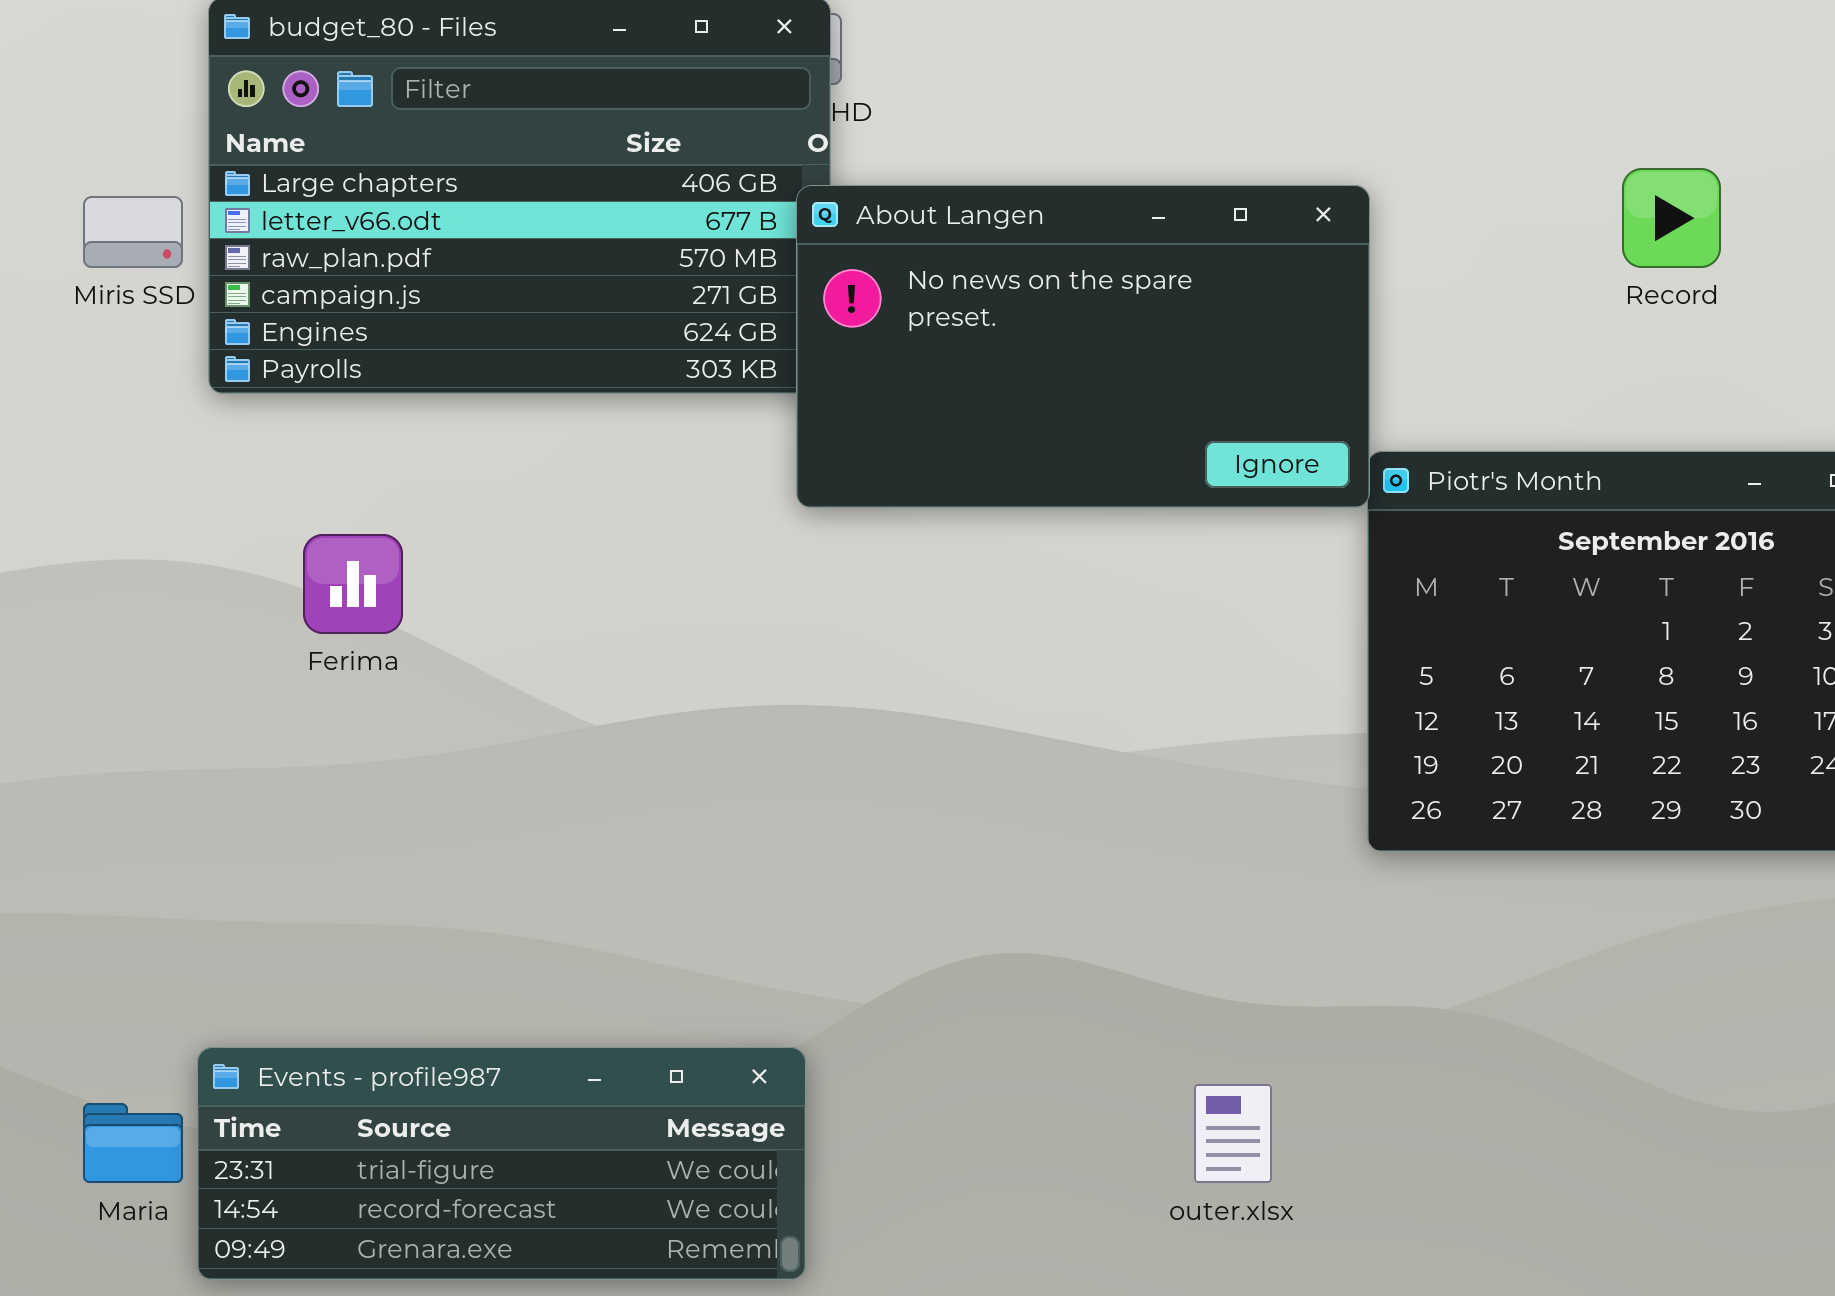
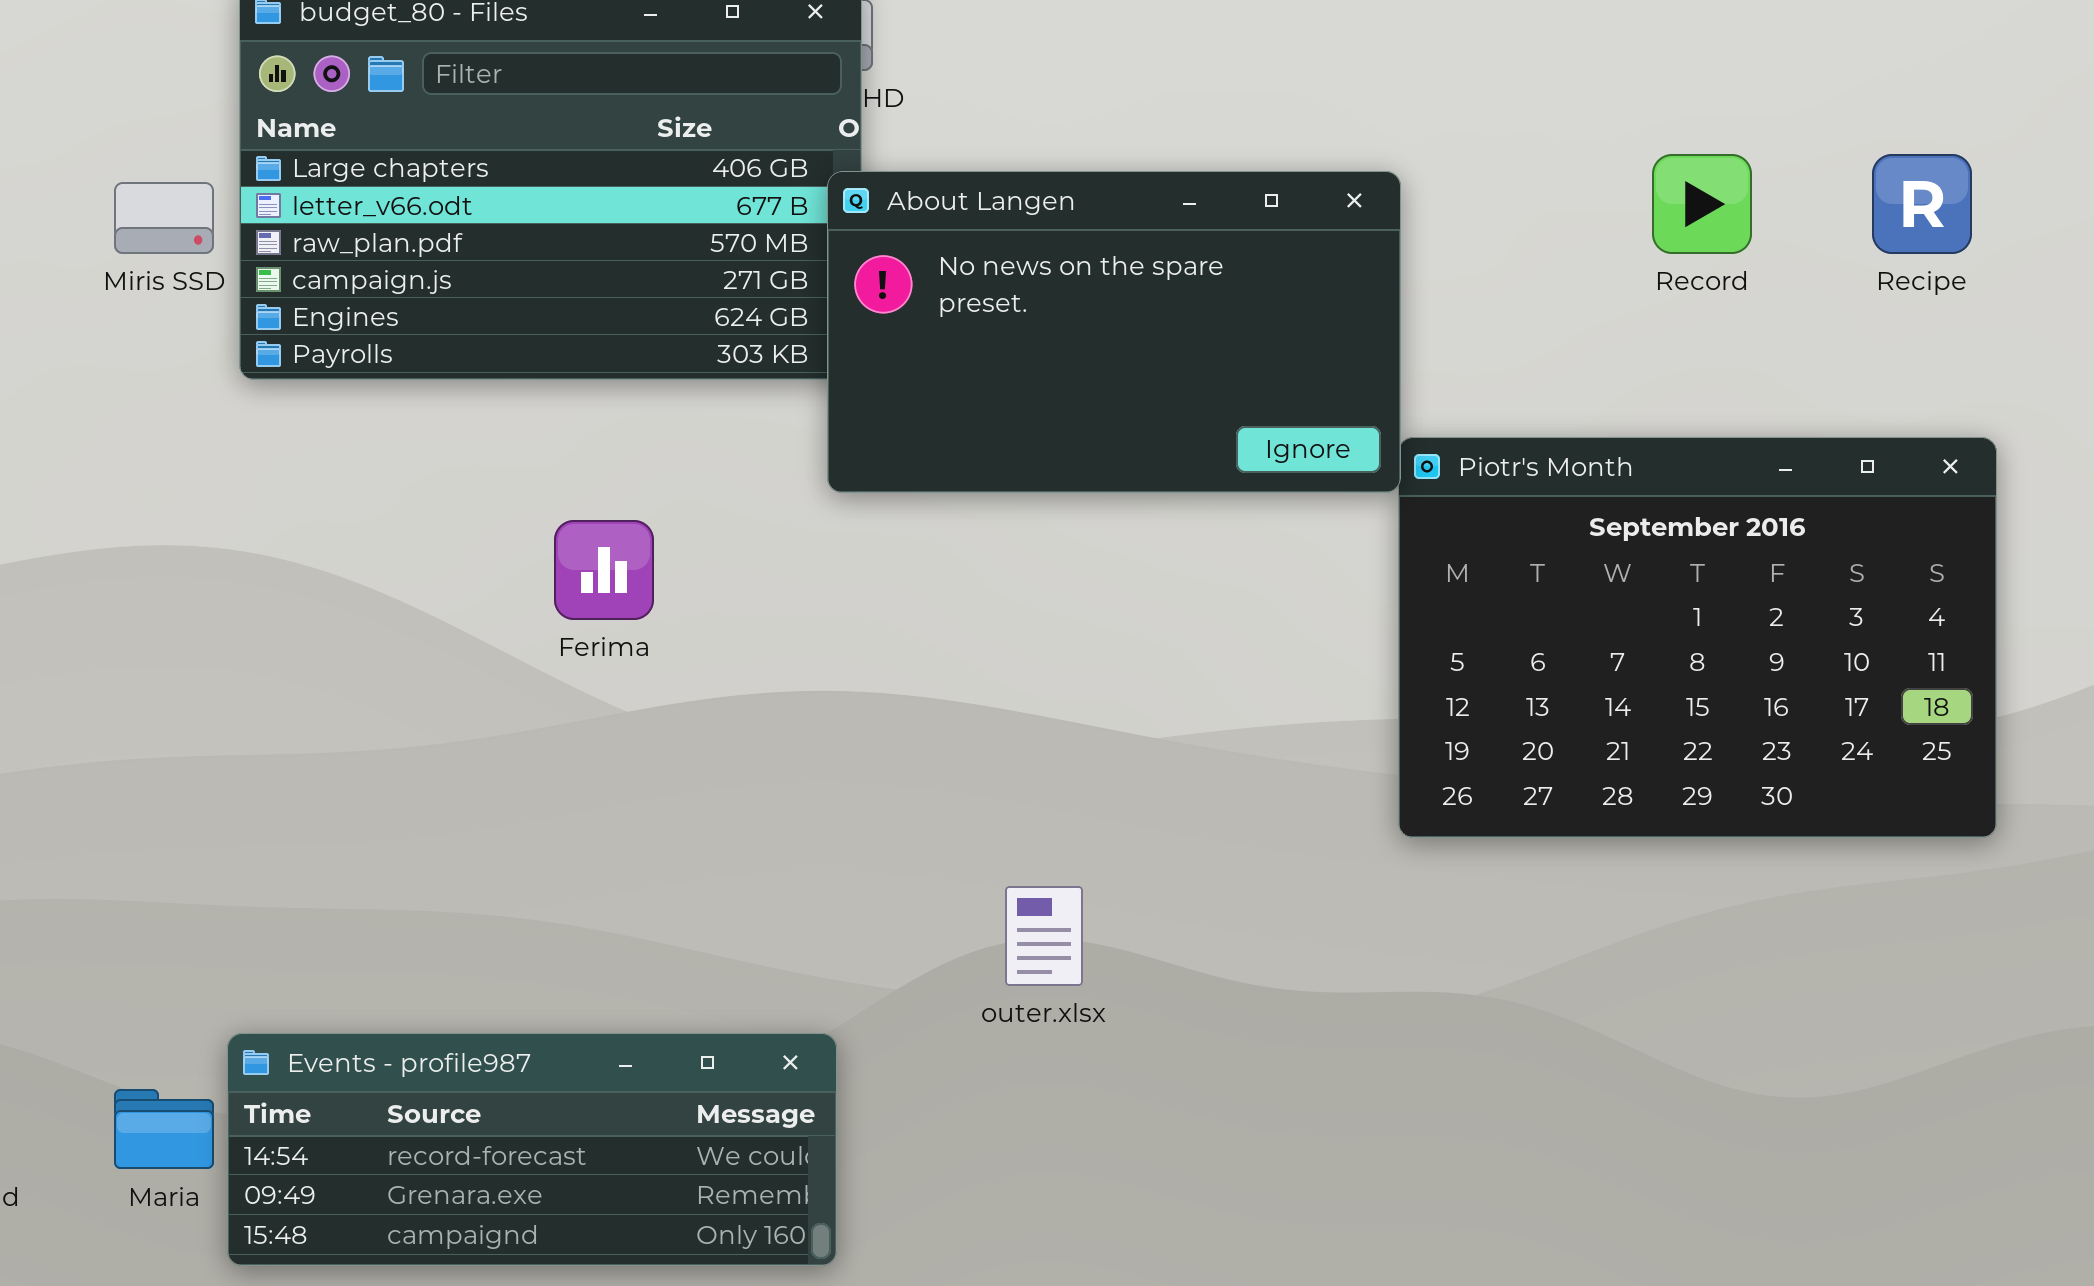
Ferima: [303,534,403,634] -> [554,520,654,620], moved
Events - profile987: [197,1047,806,1280] -> [227,1033,837,1266], scrolled down 1 row
outer.xlsx: [1194,1084,1272,1183] -> [1005,886,1083,986], moved

